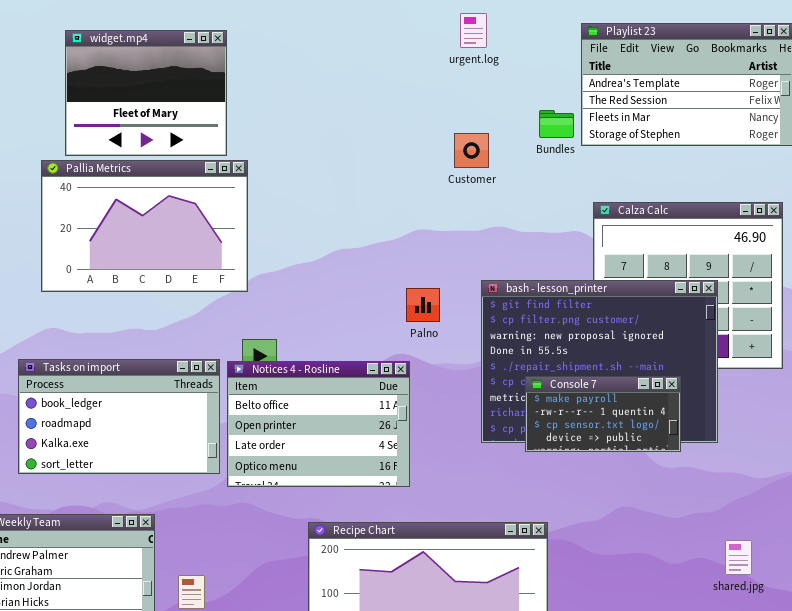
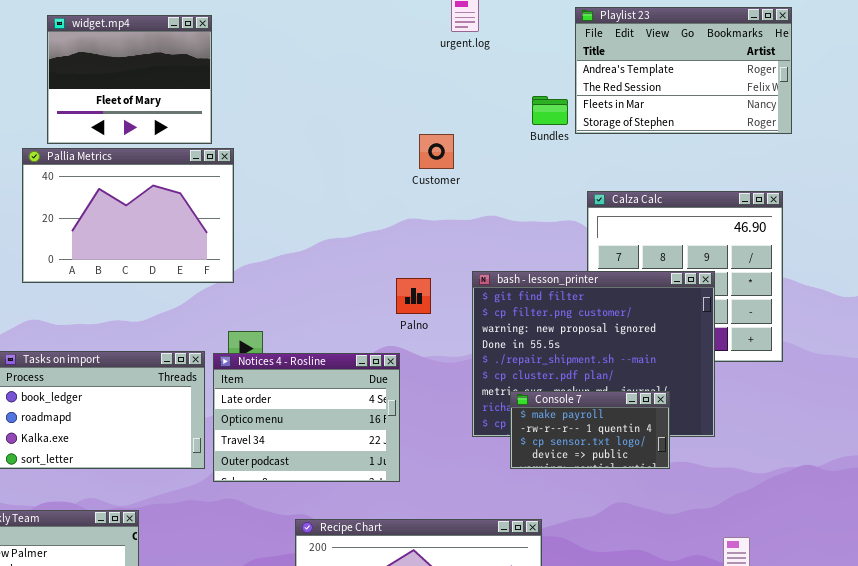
Customer: [454,133,489,168] -> [419,134,454,169], moved
Notices 4 - Rosline: [227,361,410,487] -> [213,353,400,482], scrolled down 2 rows
Console 7: [525,376,681,452] -> [510,391,670,469], moved

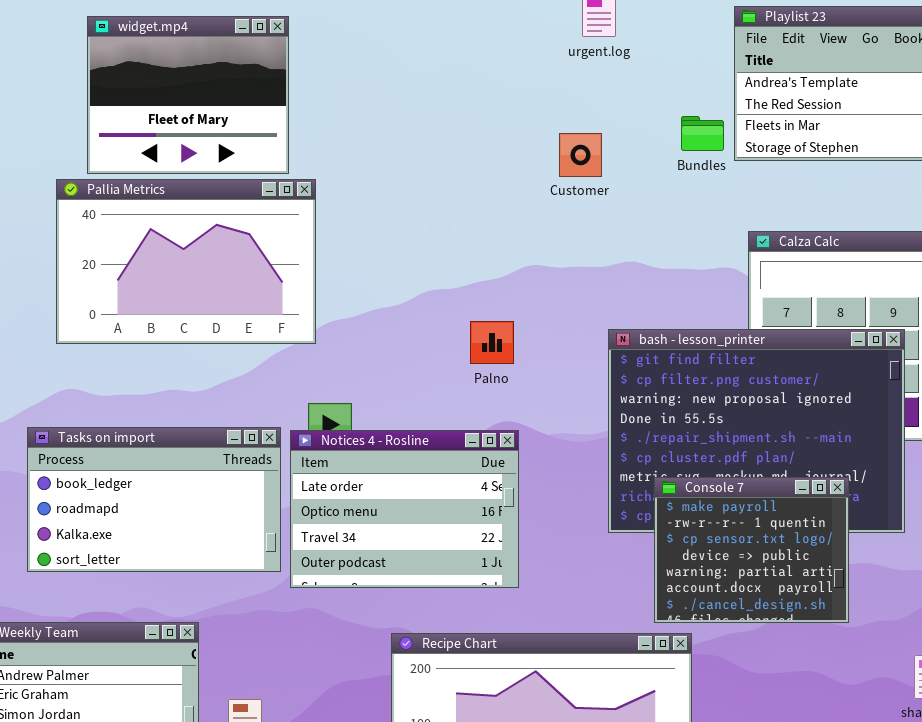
Customer: [419,134,454,169] -> [559,133,602,177], moved
Palno: [396,278,431,314] -> [470,321,514,364], moved
Console 7: [510,391,670,469] -> [654,477,849,623], resized

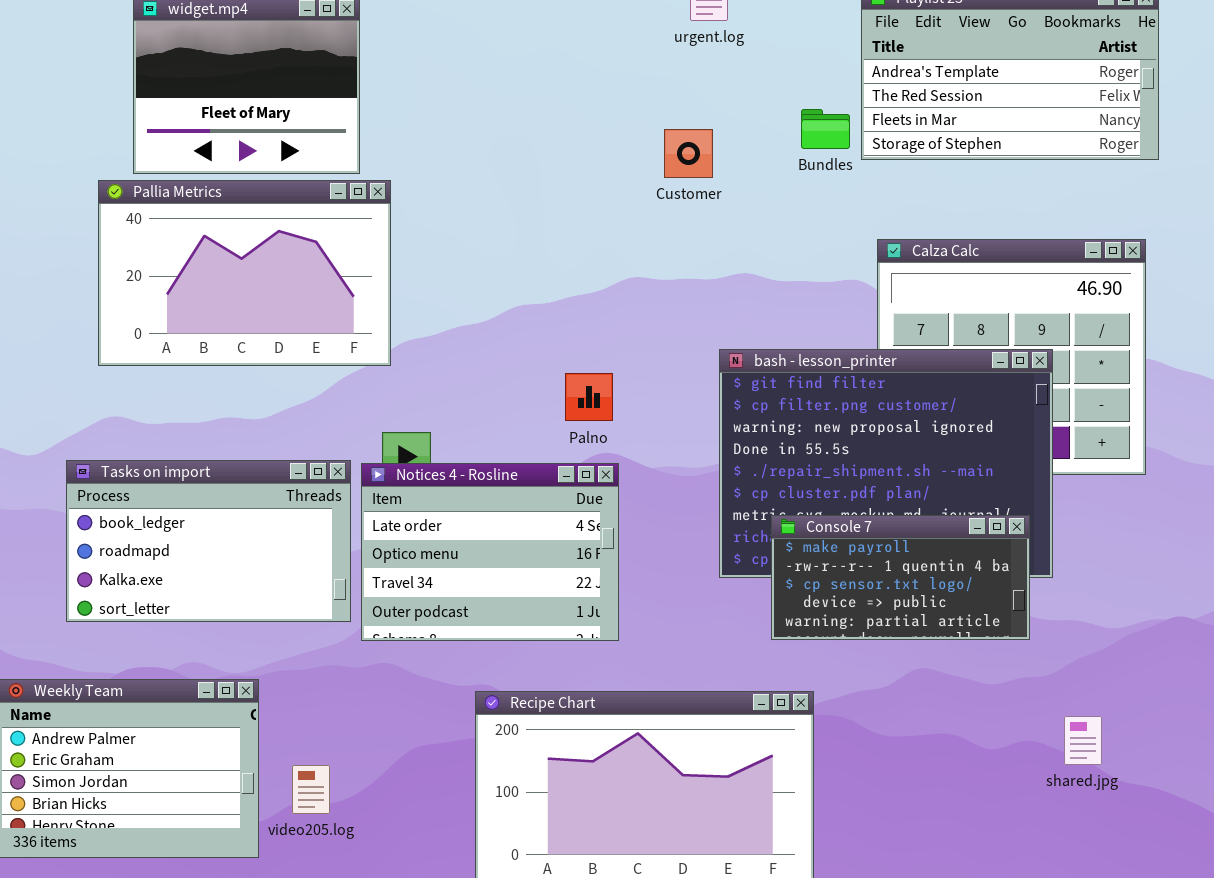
Palno: [470,321,514,364] -> [565,373,613,421], moved
Console 7: [654,477,849,623] -> [771,515,1030,640], resized

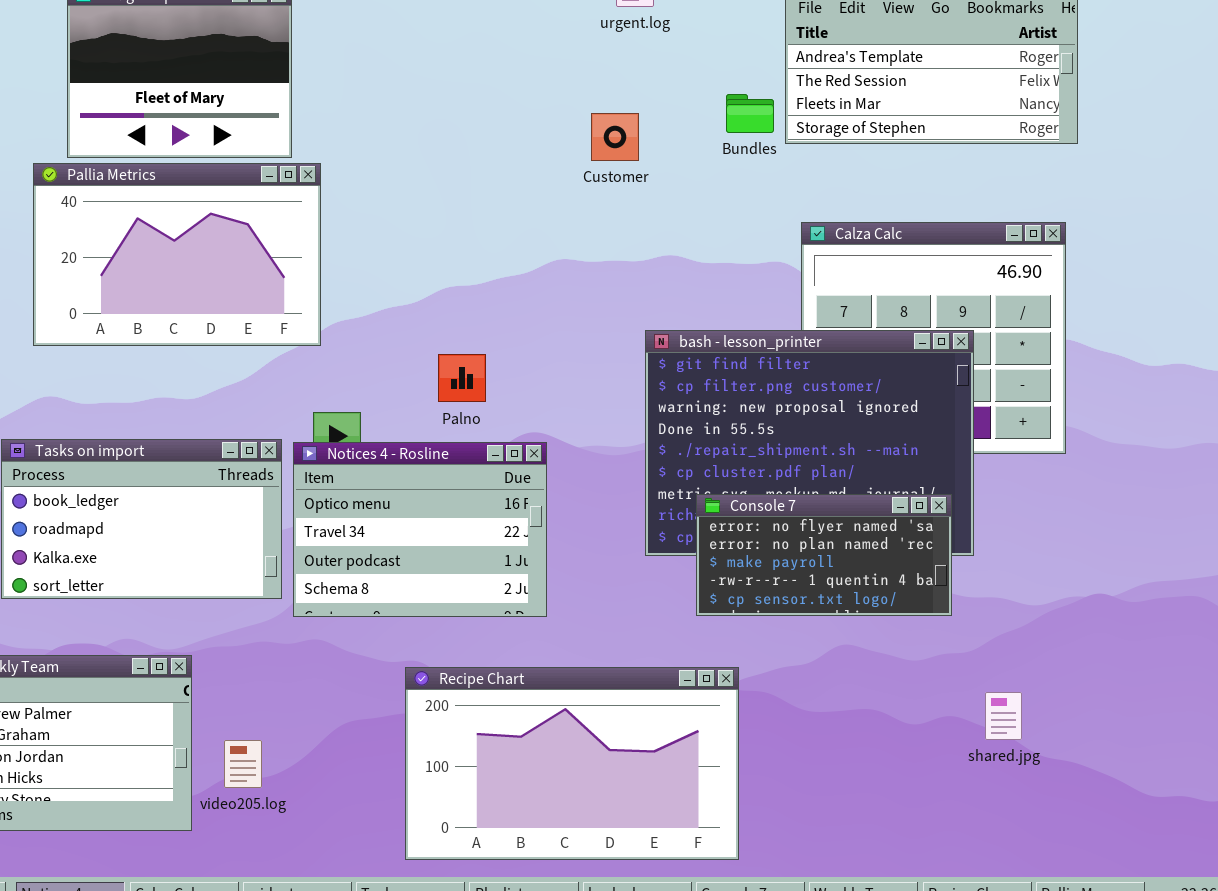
Palno: [565,373,613,421] -> [438,354,486,402], moved
Notices 4 - Rosline: [361,463,619,641] -> [293,442,547,617], scrolled down 1 row
Console 7: [771,515,1030,640] -> [696,494,952,616], scrolled up 2 rows

